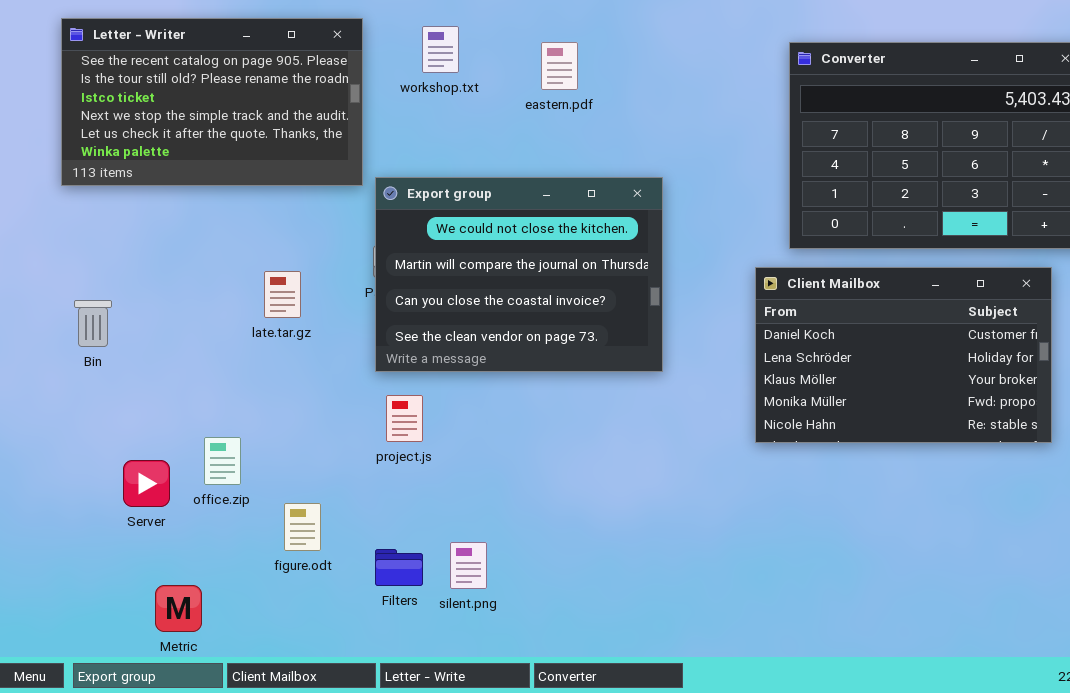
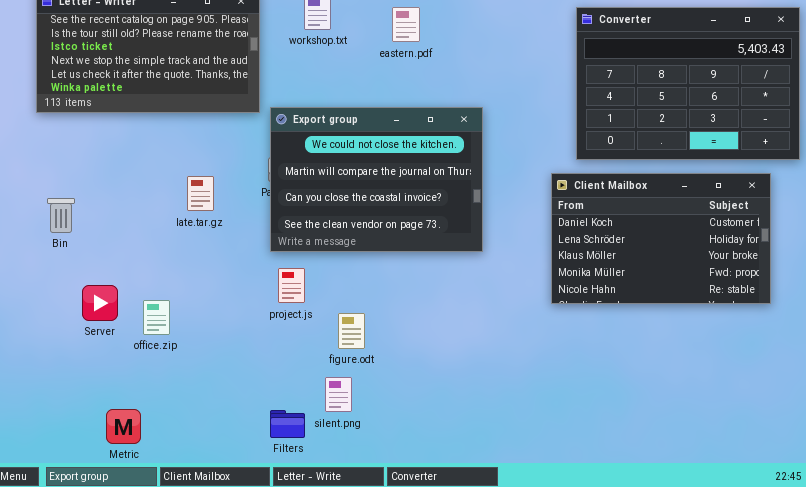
Server: [123,460,170,507] -> [82,285,118,321], moved
figure.odt: [284,503,321,551] -> [338,313,365,349], moved
Filters: [375,549,423,586] -> [270,410,305,438], moved

